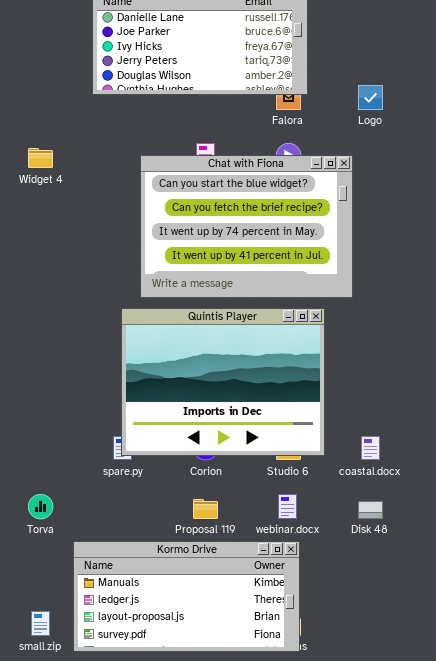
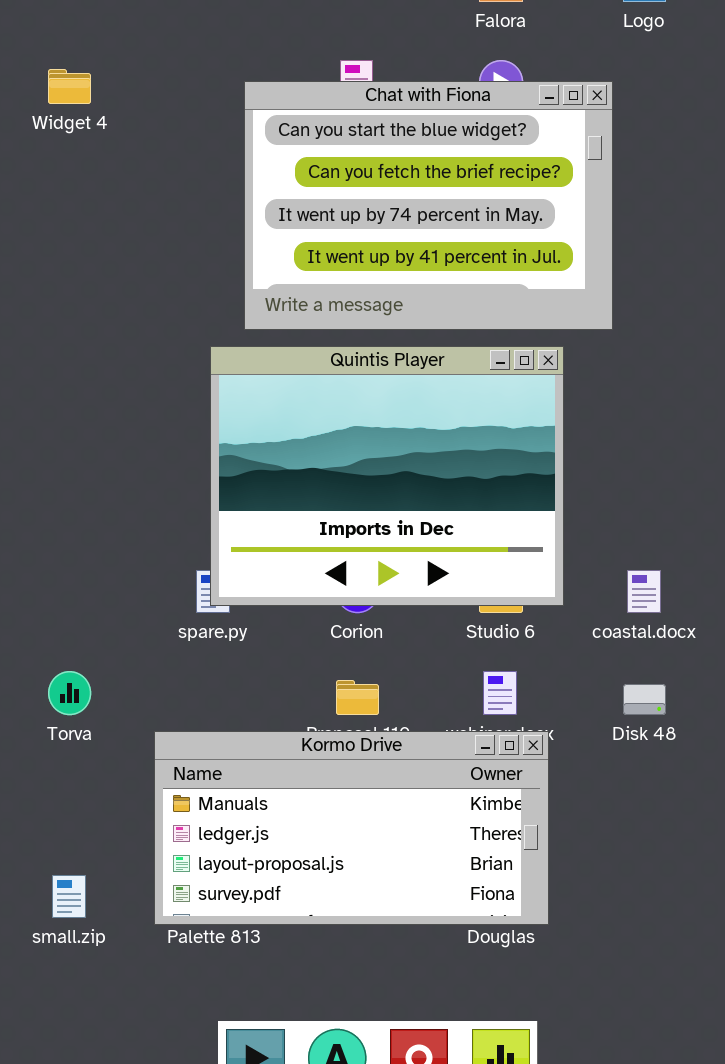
Kormo Drive: [73,541,300,652] -> [154,731,549,925], moved

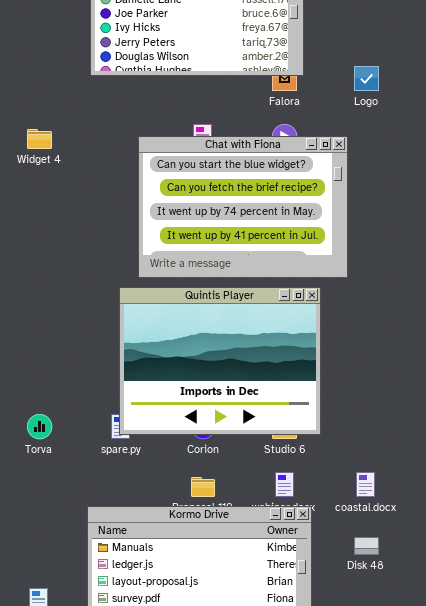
coastal.docx: [627,570,661,613] -> [356,472,375,497], moved
Torva: [48,671,91,715] -> [27,414,52,439], moved
Disk 48: [623,684,666,715] -> [354,537,379,555], moved

